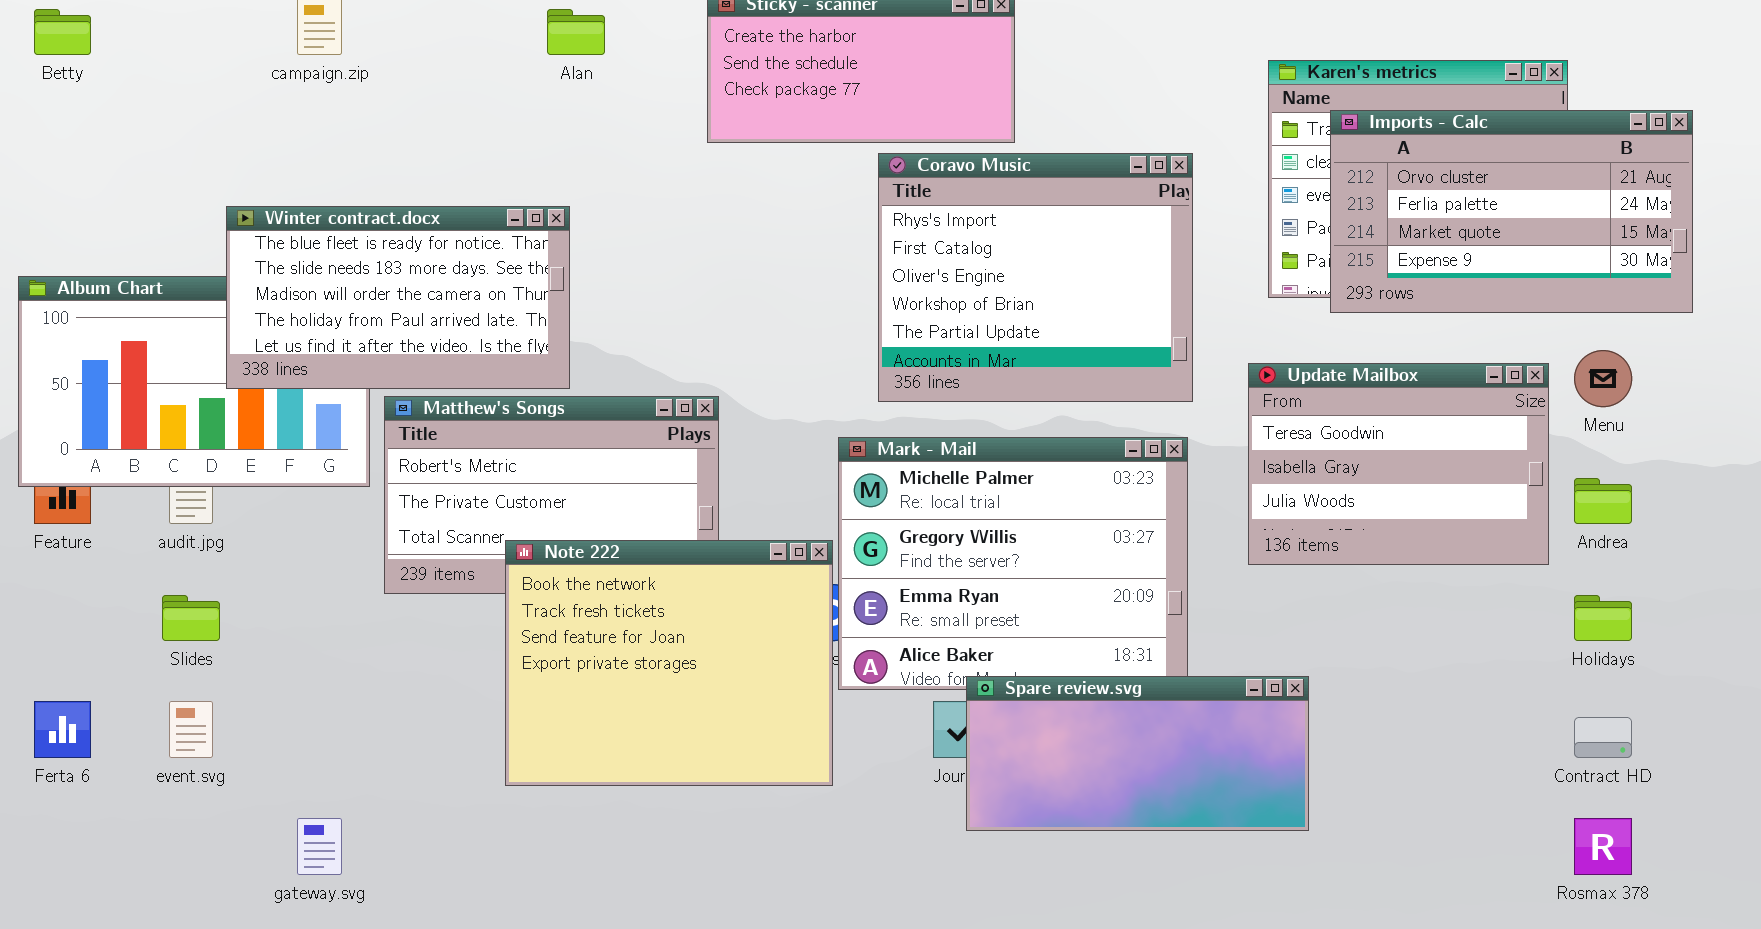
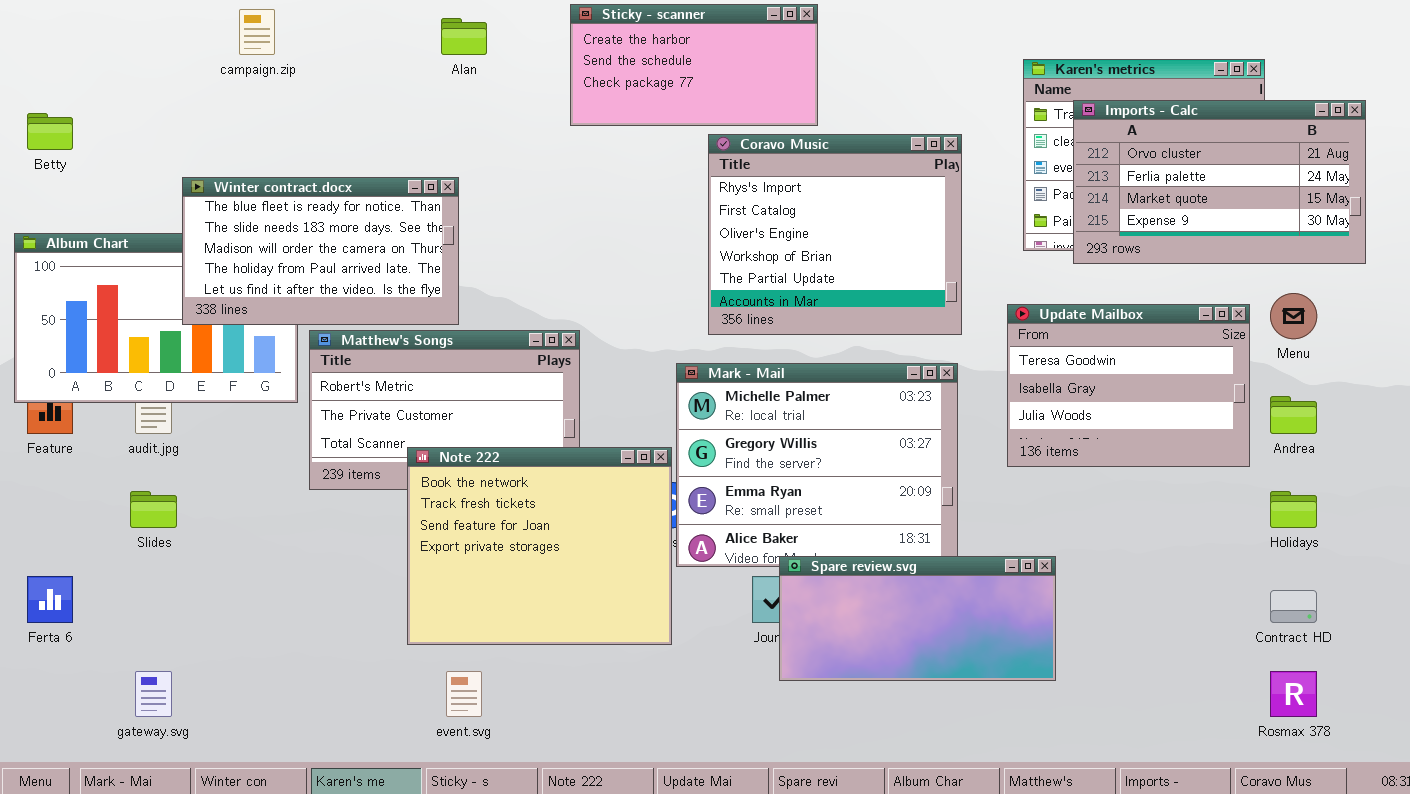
Betty: [34,9,91,55] -> [27,113,73,150], moved
event.svg: [169,701,213,758] -> [446,671,482,717], moved
gateway.svg: [297,818,342,875] -> [135,671,172,717], moved

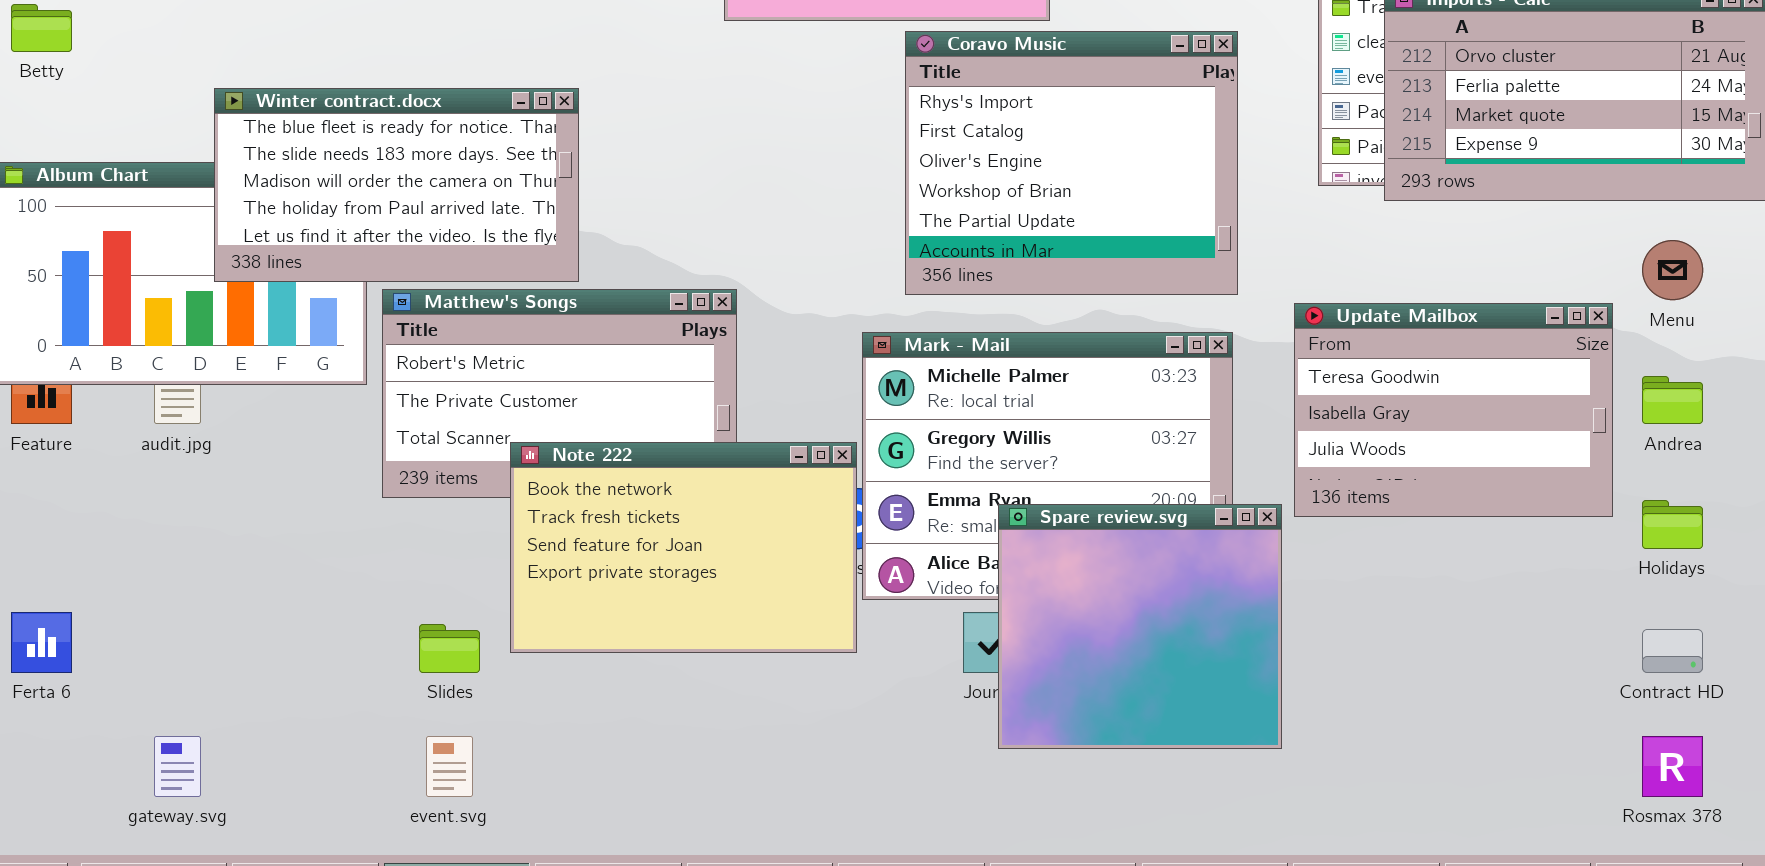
Update Mailbox: [1007,304,1250,467] -> [1294,303,1613,517], moved
Note 222: [407,447,672,645] -> [510,442,857,653], resized
Slides: [130,491,177,528] -> [419,624,480,673], moved
Spare review.svg: [779,556,1056,681] -> [998,504,1282,749], resized
event.svg: [446,671,482,717] -> [426,736,473,797], moved

